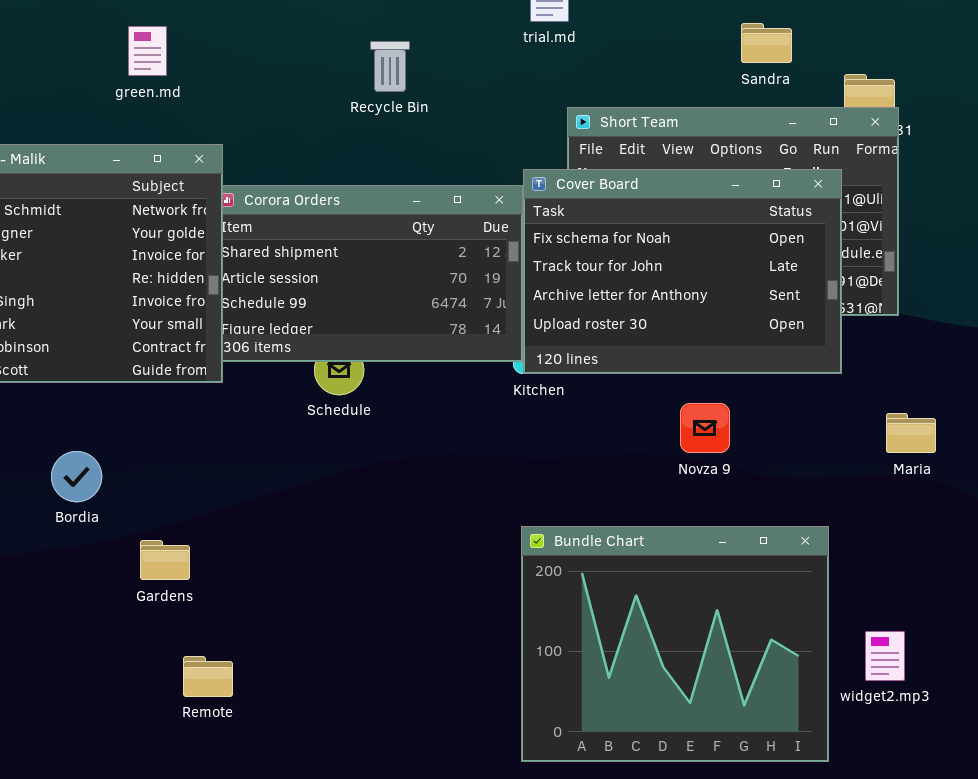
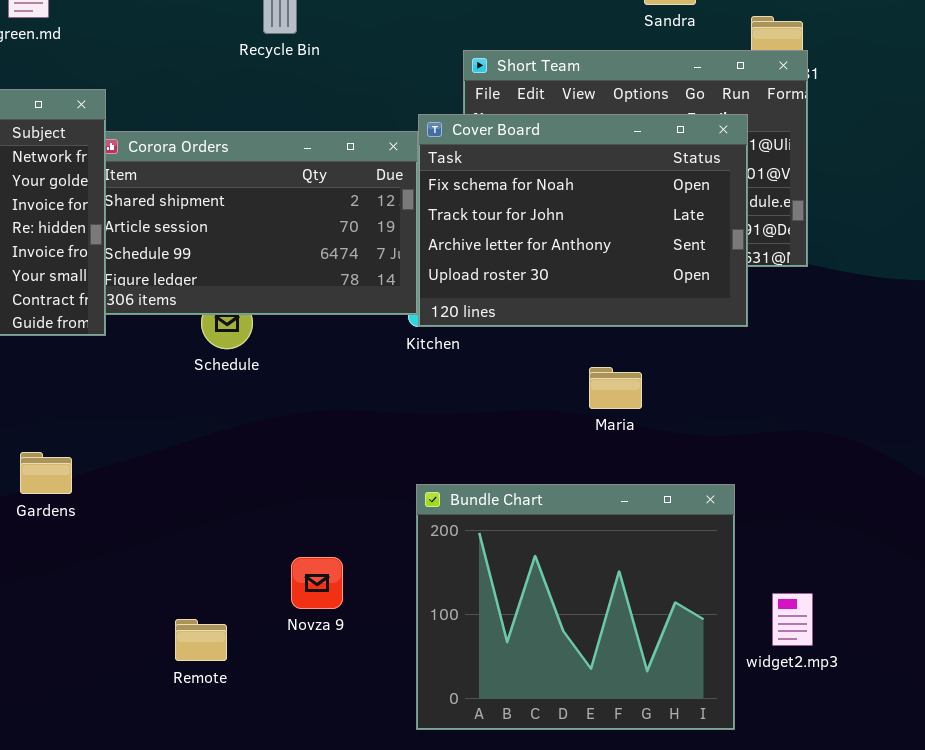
Novza 9: [680,403,730,453] -> [291,557,343,609], moved
Maria: [886,413,936,453] -> [589,367,642,409], moved
Gardens: [140,540,190,580] -> [20,452,72,494], moved
Remote: [183,656,233,697] -> [175,619,227,661], moved

